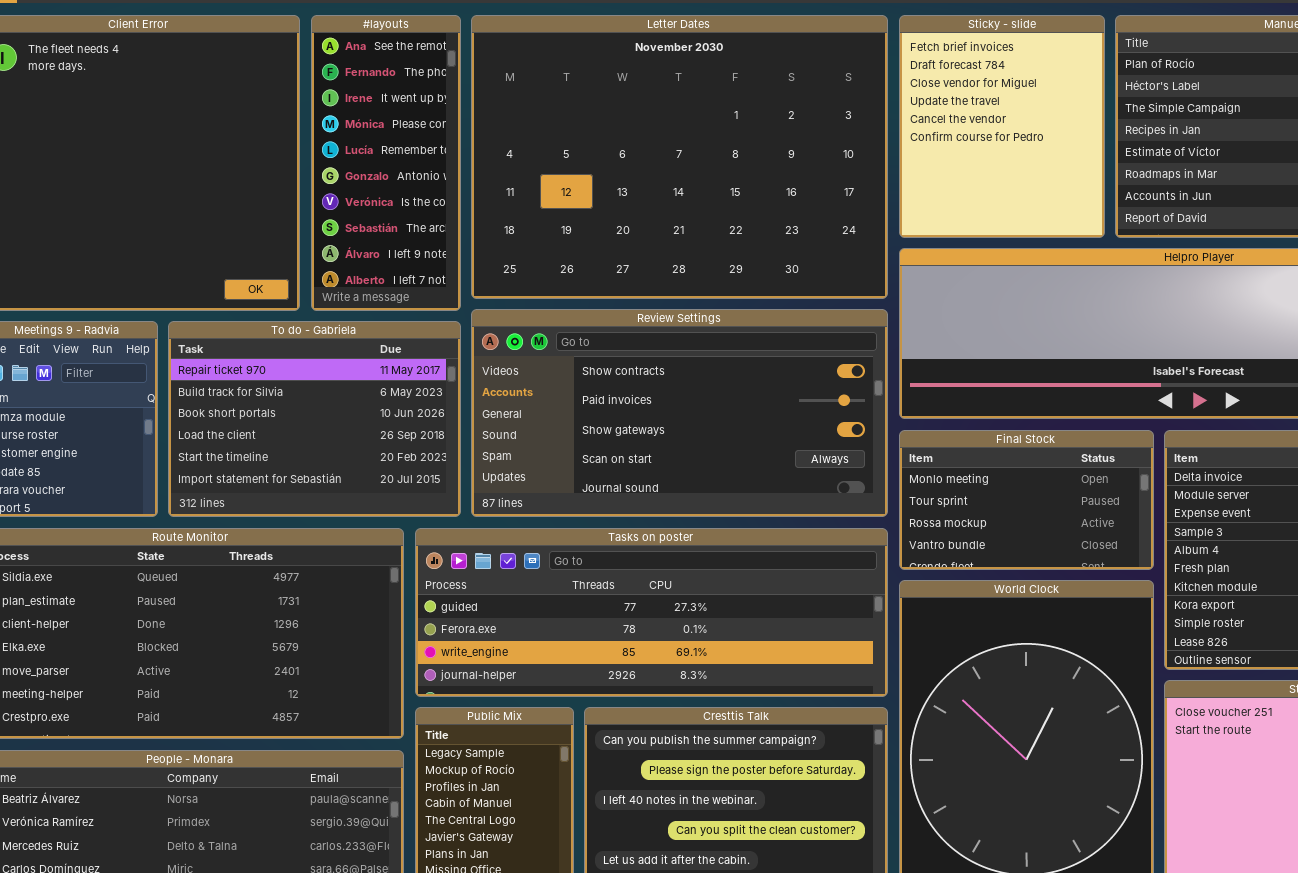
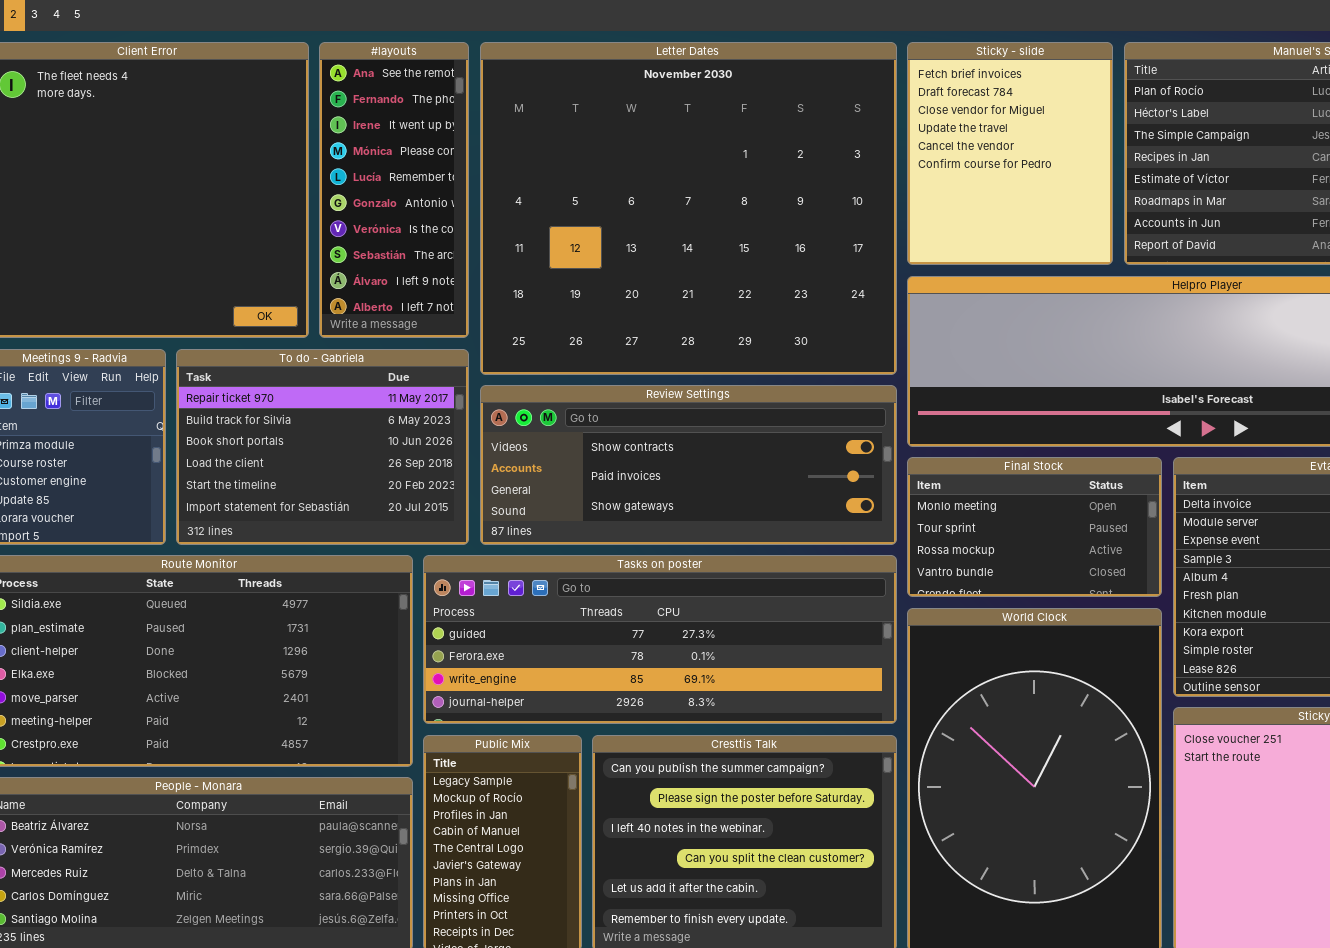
Letter Dates: [471,15,888,299] -> [480,42,897,375], resized
Review Settings: [471,309,888,517] -> [480,385,897,545], resized

